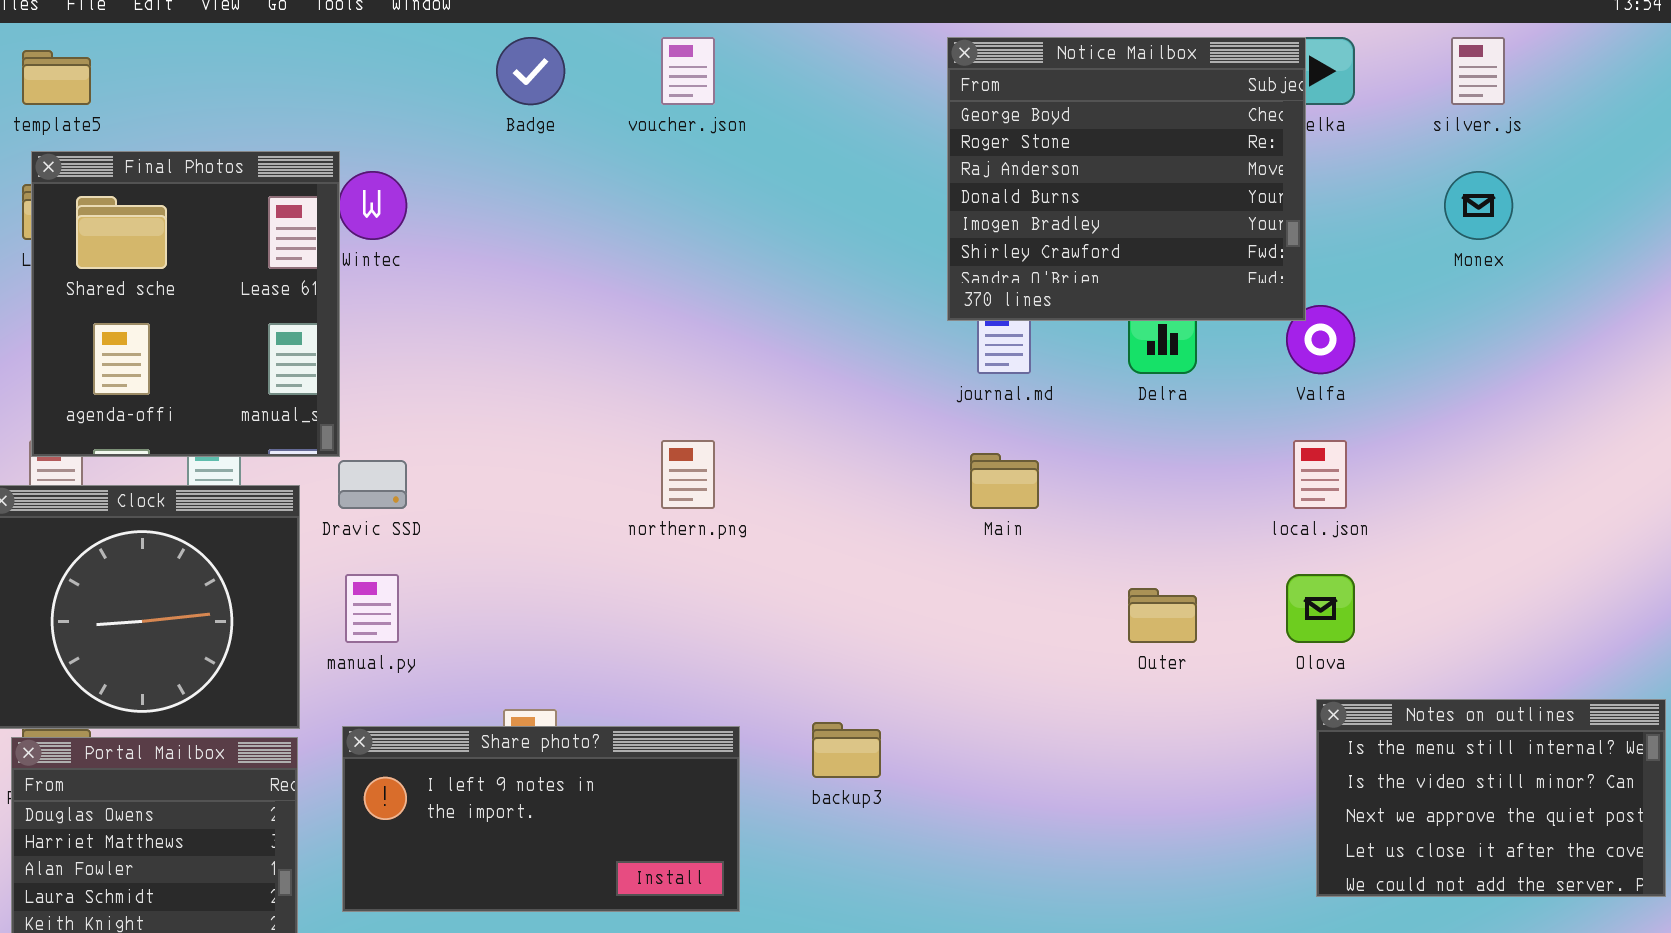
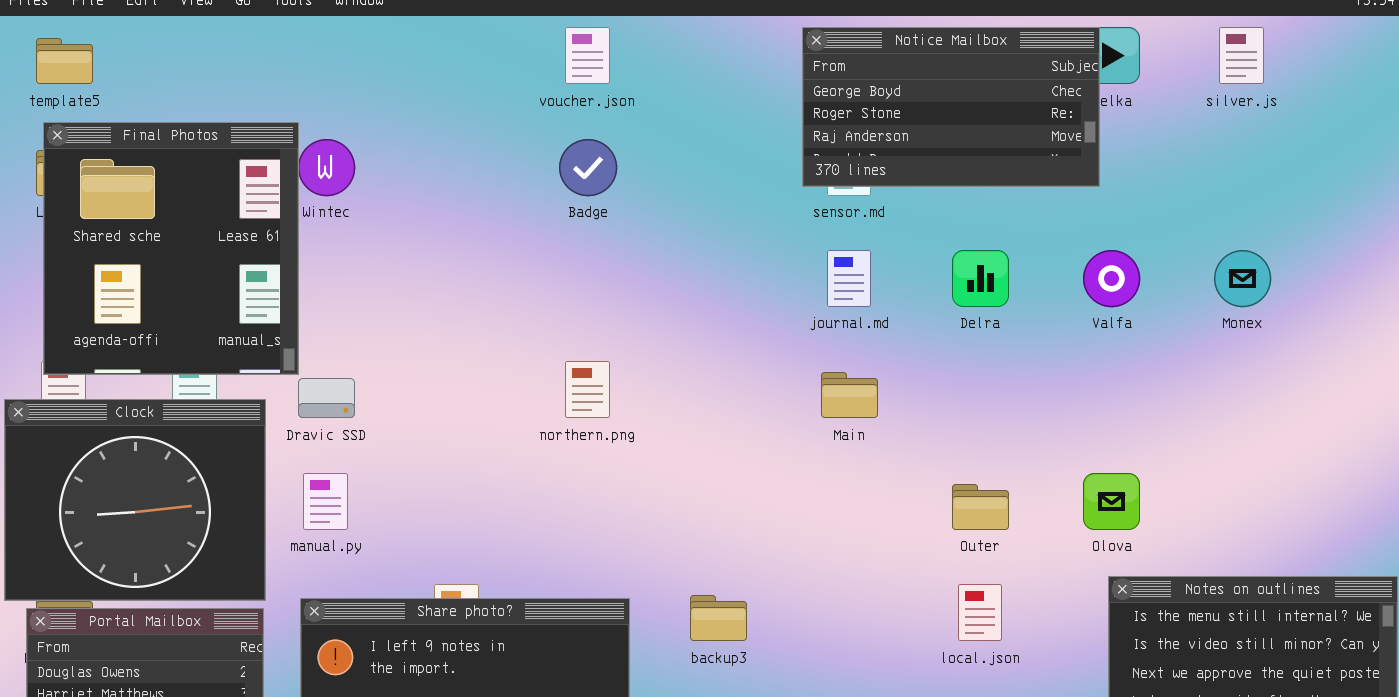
Badge: [496,37,565,105] -> [559,139,617,196], moved
Notice Mailbox: [947,37,1306,321] -> [802,27,1100,187], resized
Monex: [1444,171,1513,240] -> [1214,250,1271,307], moved
local.json: [1293,440,1347,509] -> [958,584,1002,641], moved

